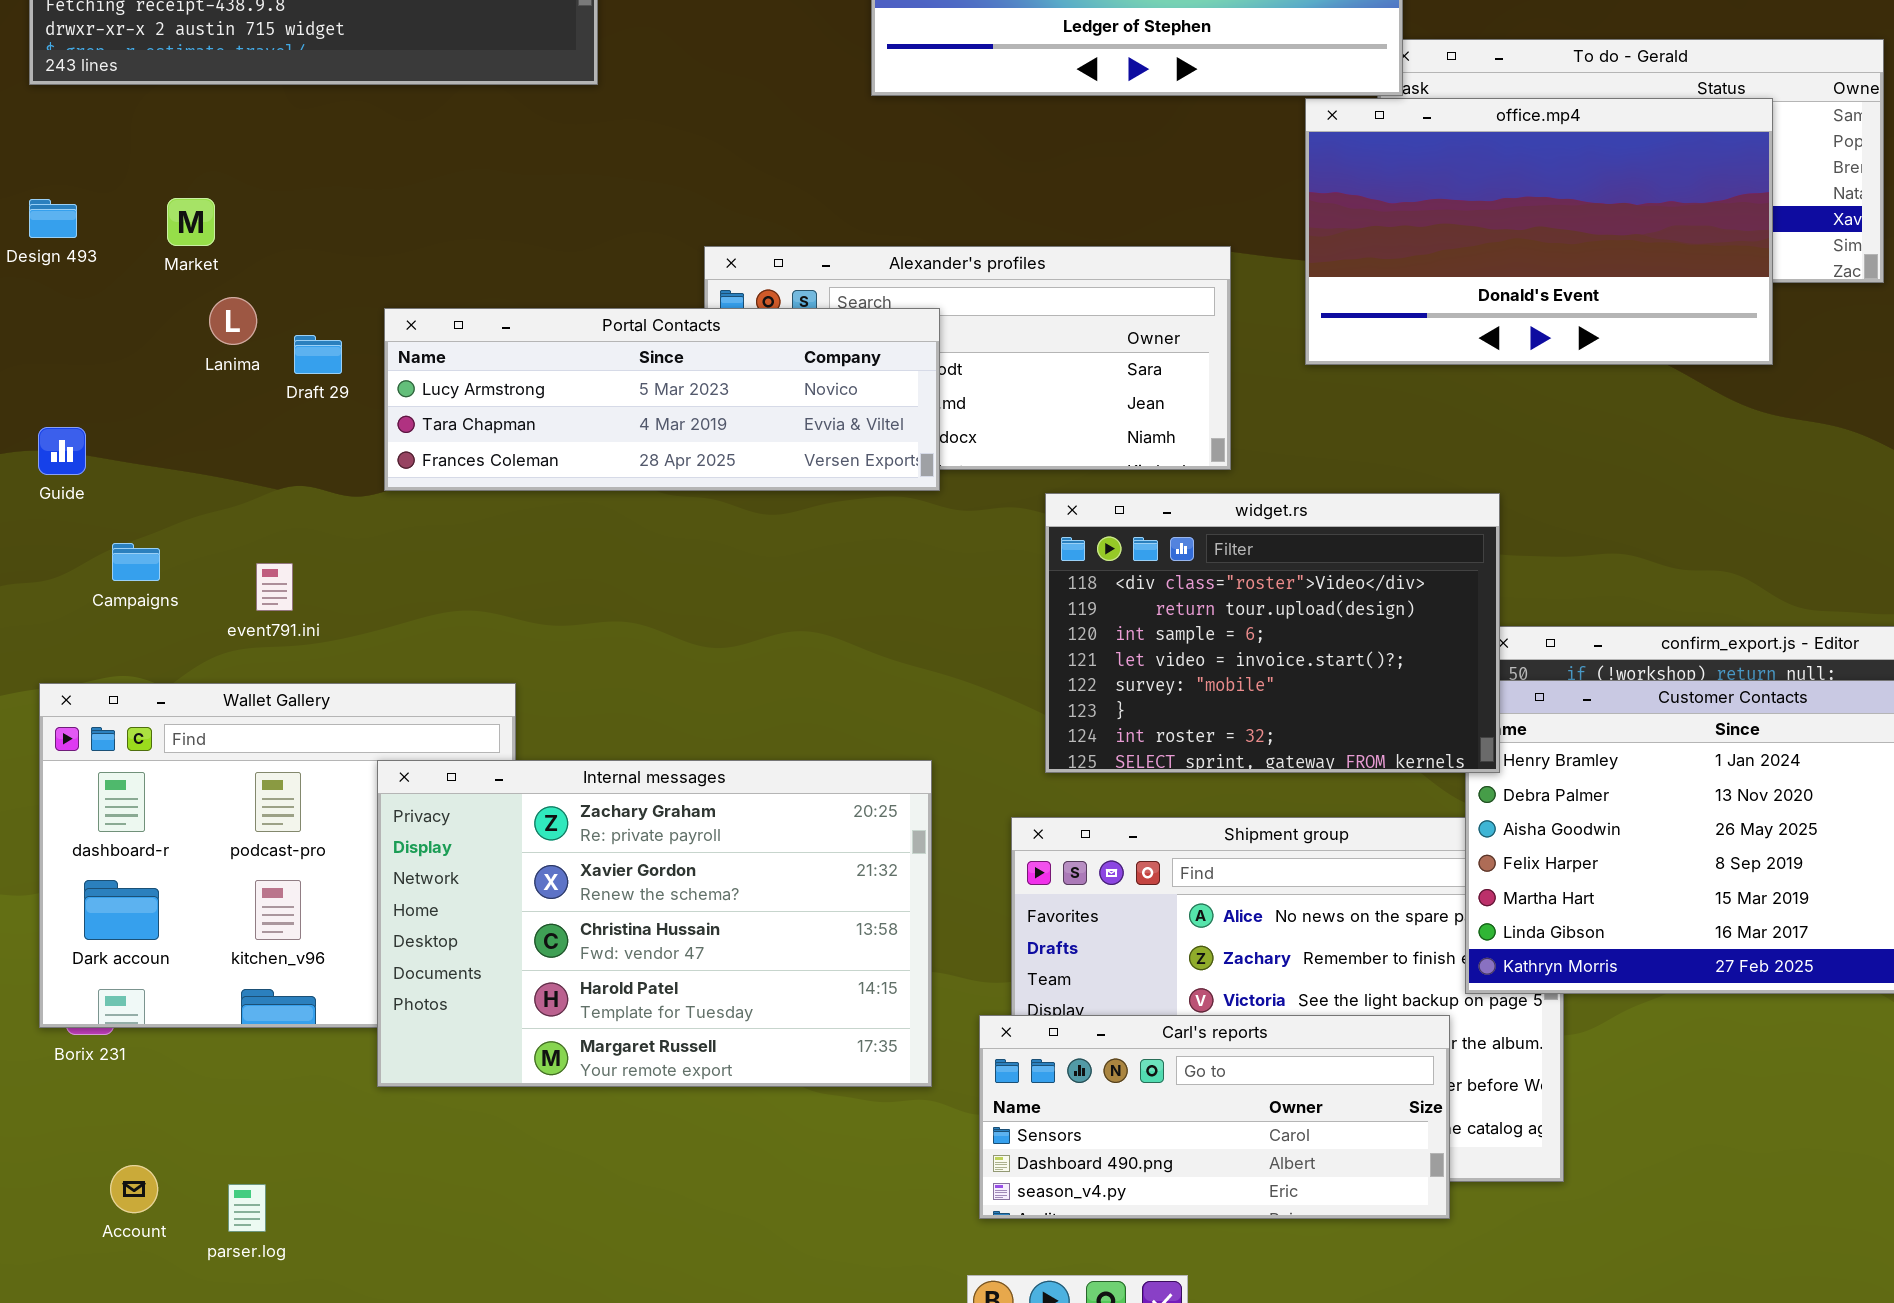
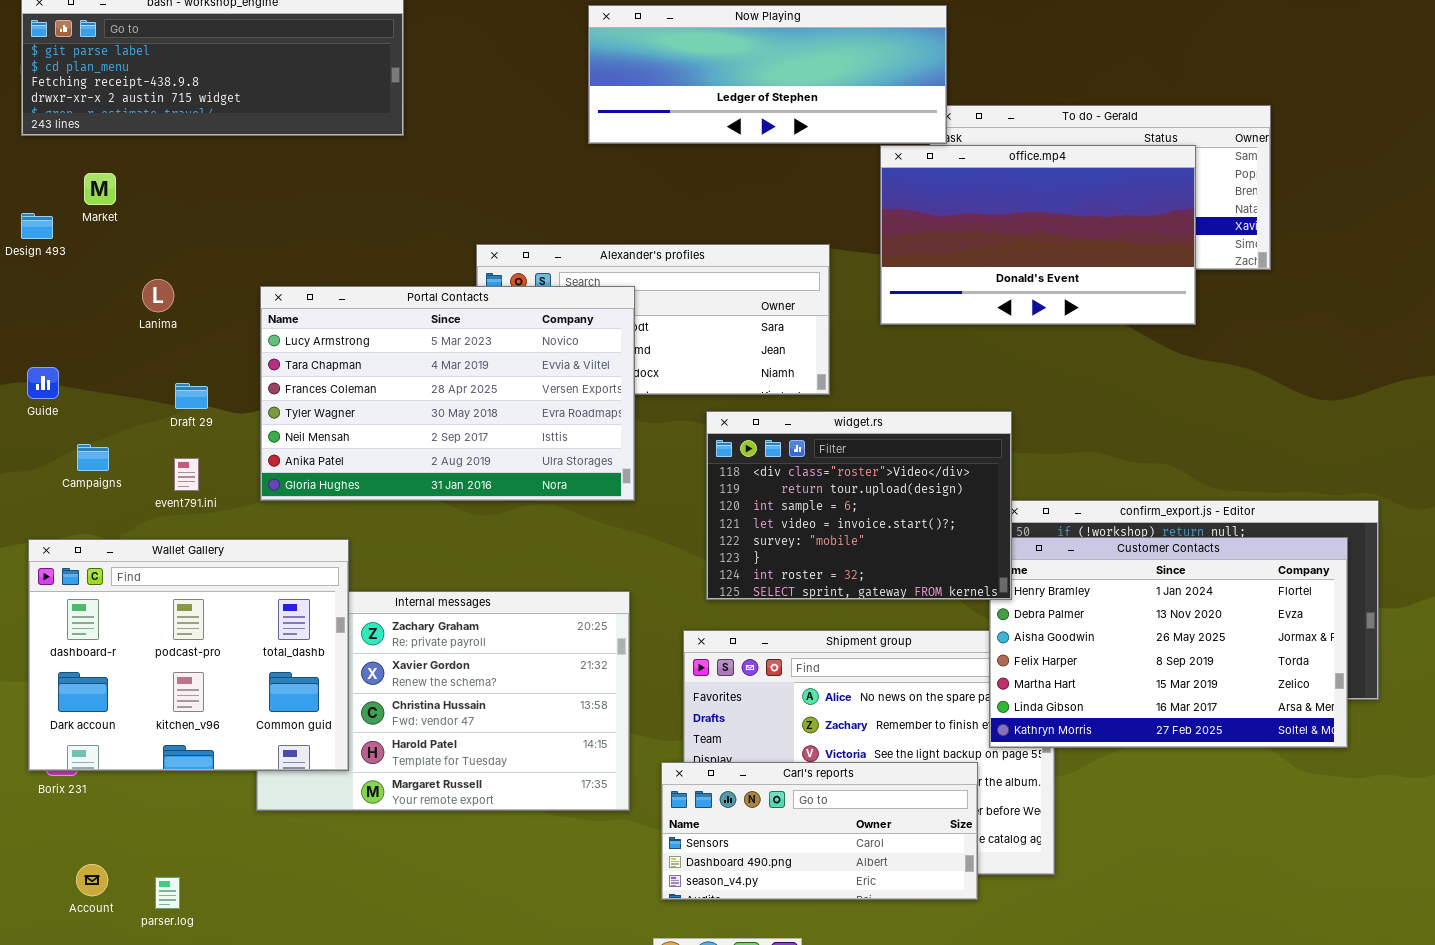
Market: [167,198,215,246] -> [84,173,116,205], moved
Portal Contacts: [384,308,940,491] -> [260,286,635,501], resized
Draft 29: [294,335,342,374] -> [175,383,208,409], moved
Wallet Gallery: [39,683,516,1028] -> [28,539,349,771], raised

